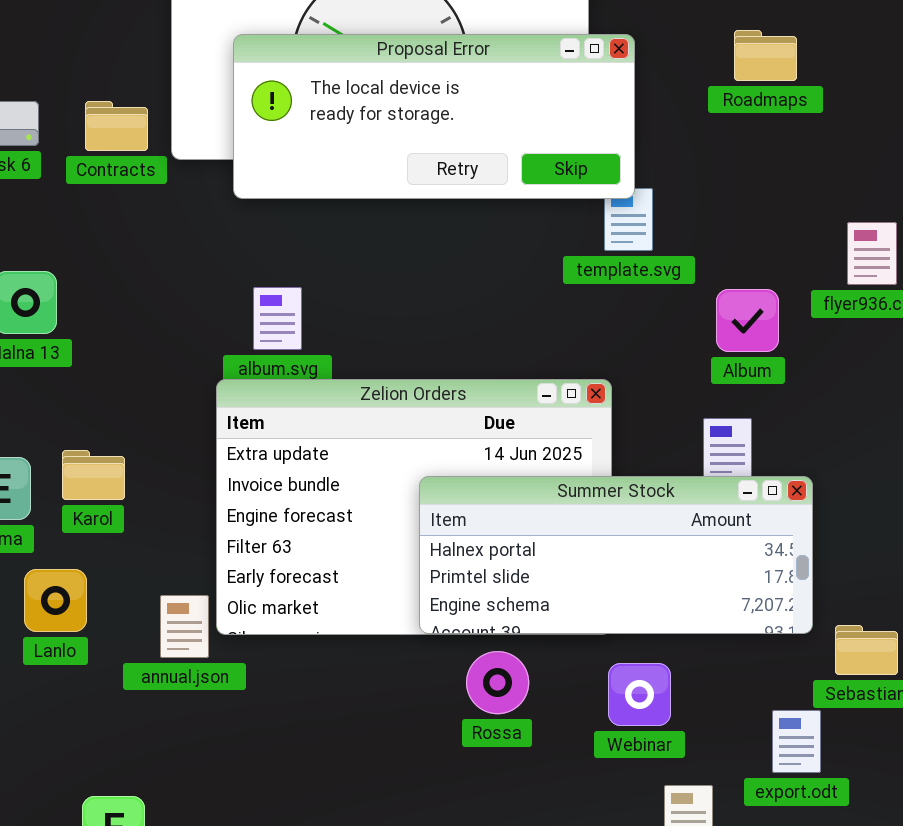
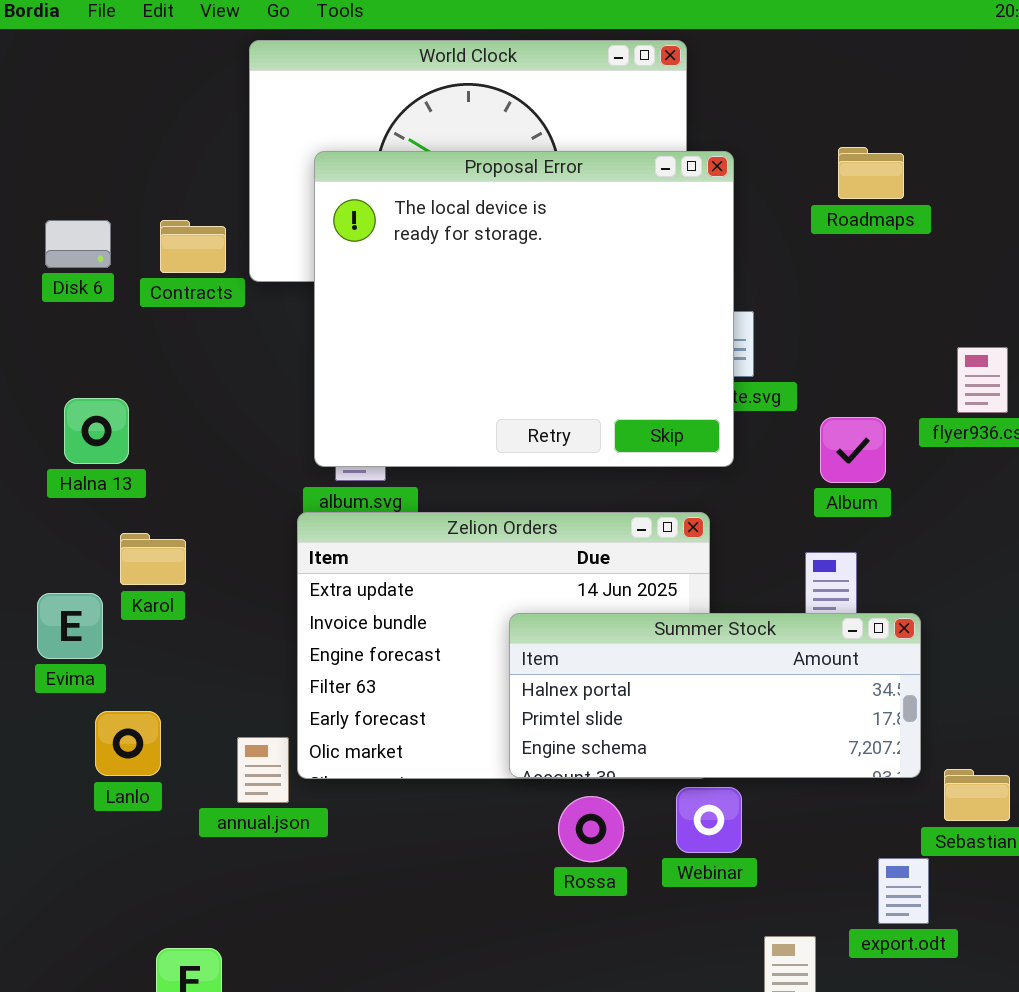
Proposal Error: [233,34,635,199] -> [314,151,734,467], resized
Karol: [62,450,125,500] -> [120,533,186,585], moved
Webinar: [608,663,671,726] -> [676,787,742,853], moved

